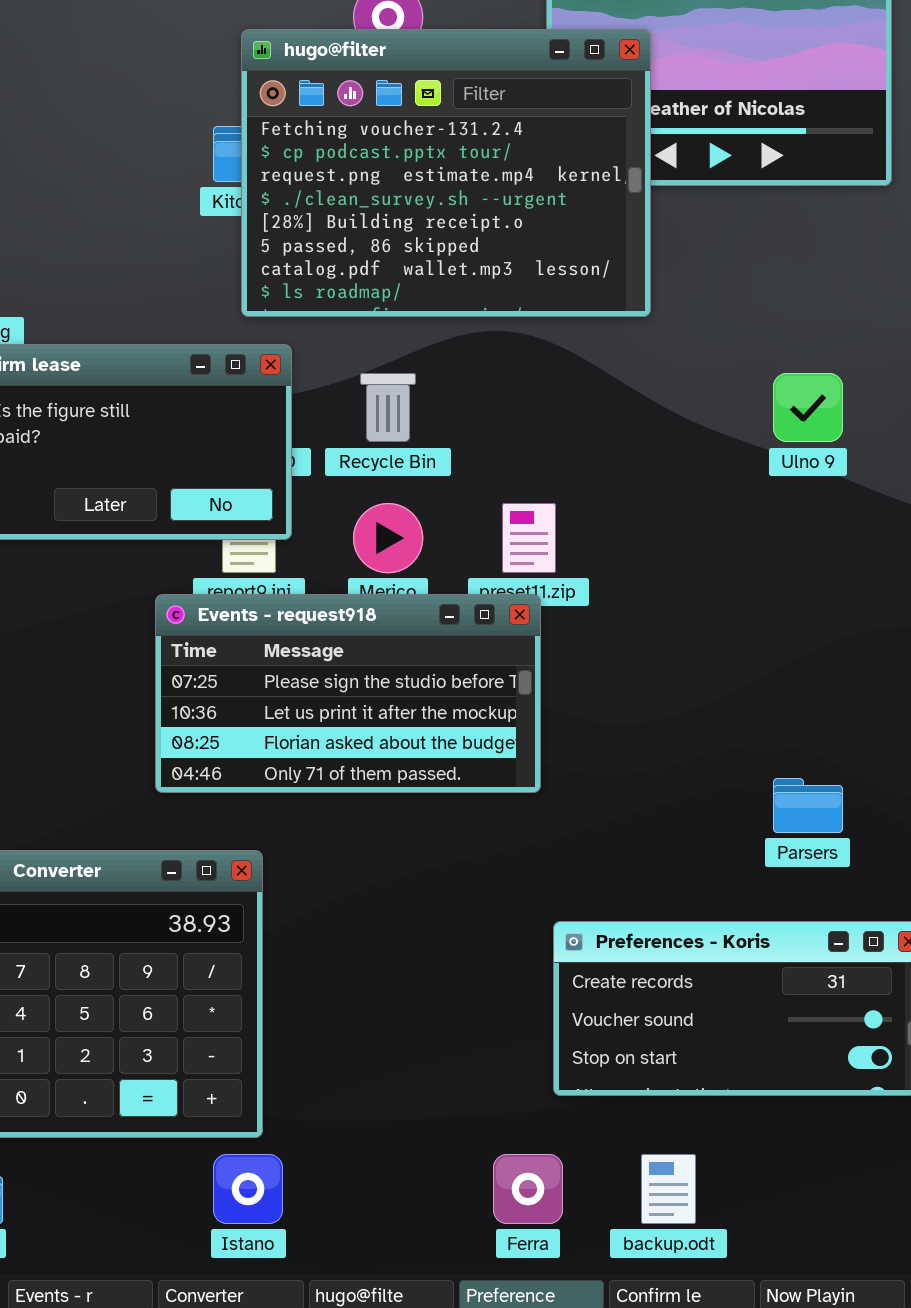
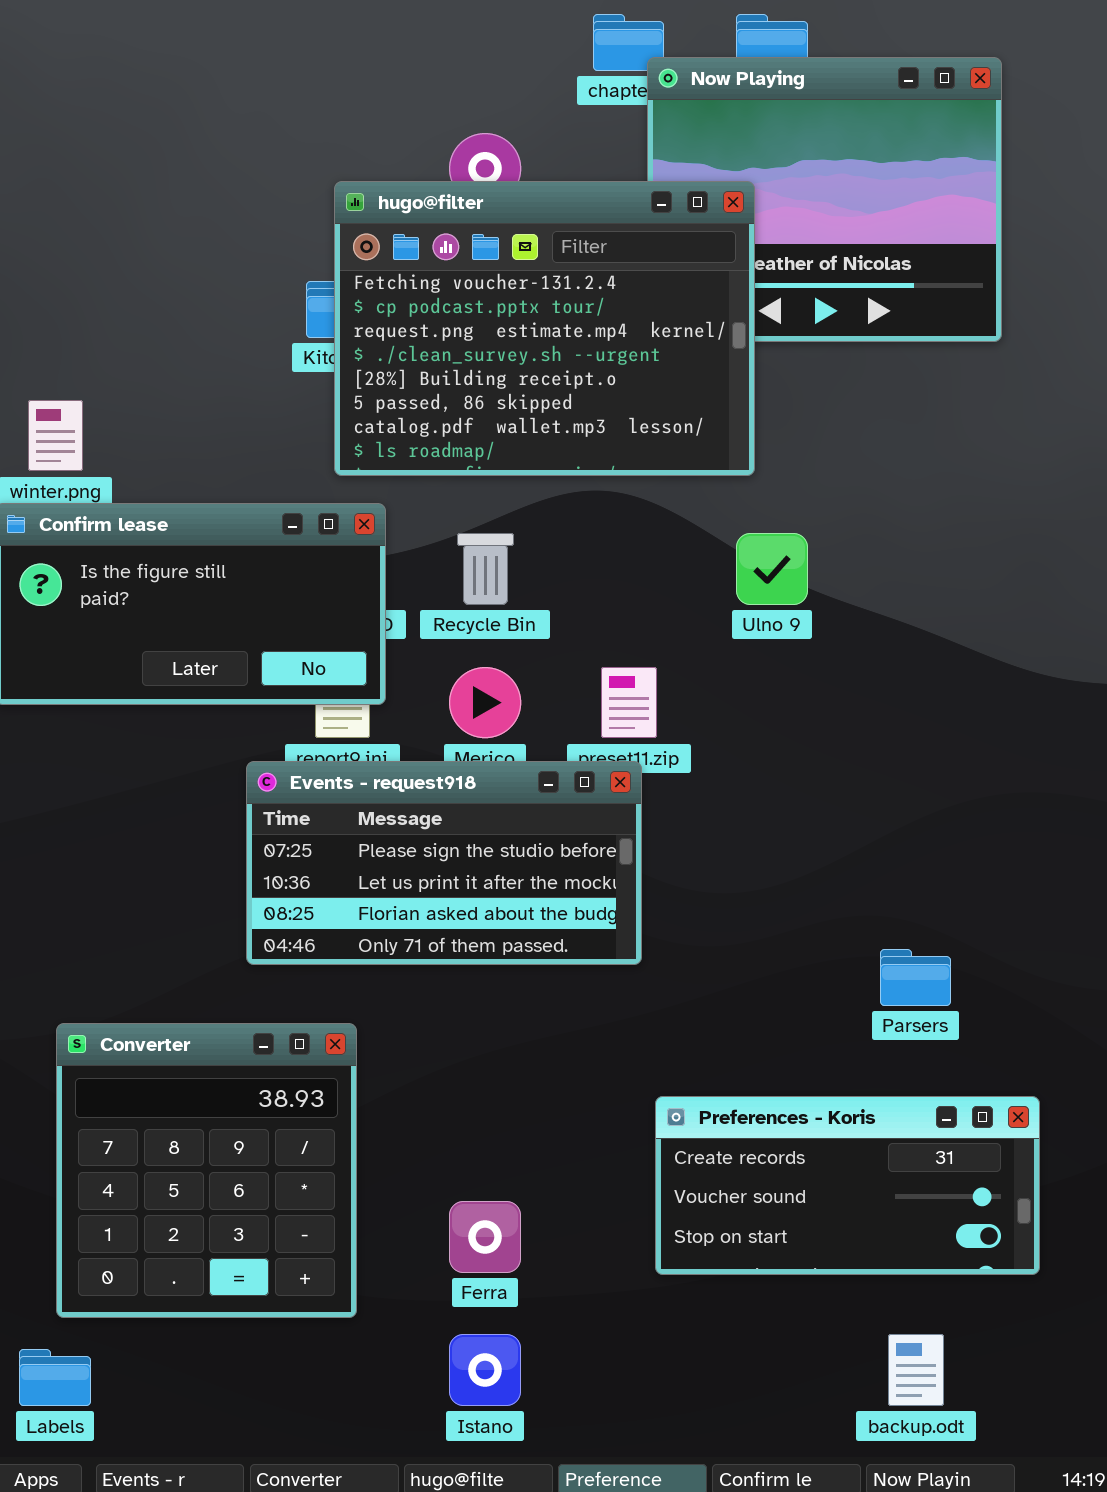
Ulno 9: [773,373,843,442] -> [736,533,808,605], moved
Istano: [213,1154,283,1224] -> [449,1334,521,1406], moved
Ferra: [493,1154,563,1224] -> [449,1201,521,1273], moved
backup.odt: [641,1154,696,1224] -> [888,1334,944,1406], moved

